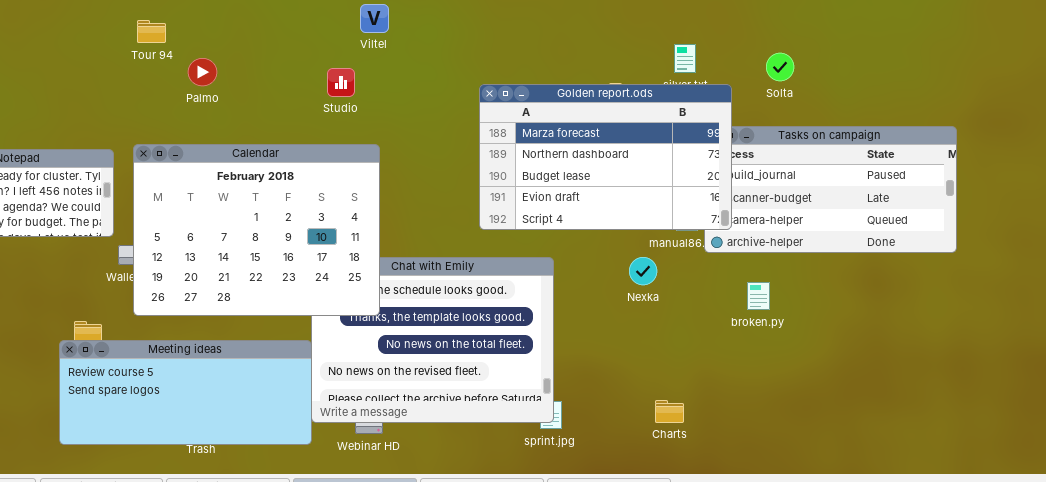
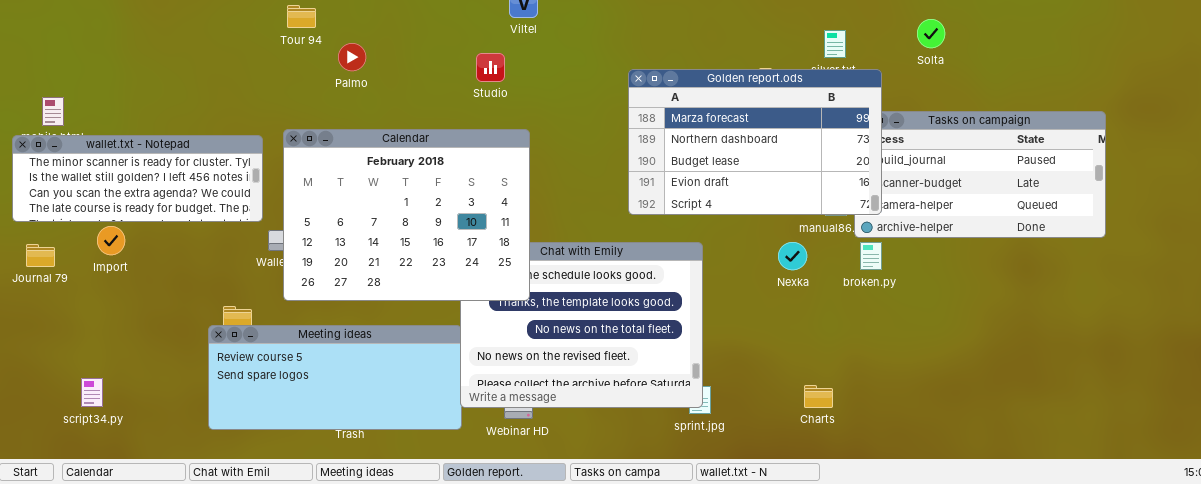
Solta: [766,53,794,81] -> [917,19,945,48], moved
broken.py: [747,282,770,310] -> [860,242,882,270], moved

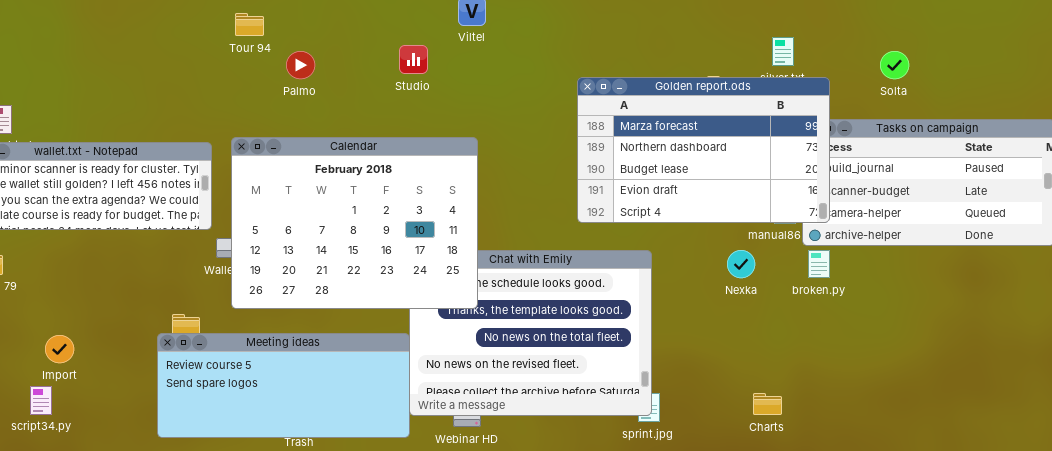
Solta: [917,19,945,48] -> [880,51,909,79], moved
Studio: [476,53,505,82] -> [399,45,428,74], moved
Import: [97,226,125,255] -> [45,335,74,363], moved

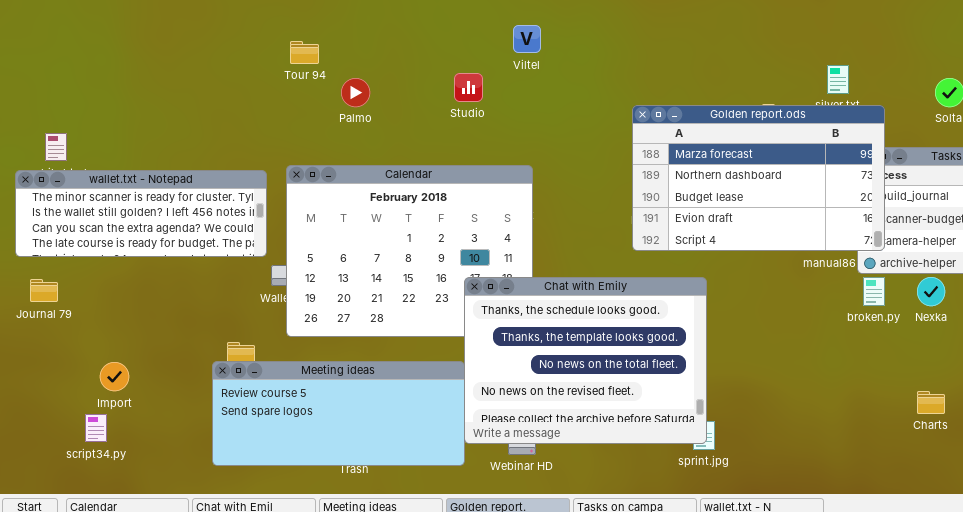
Chat with Emily: [409,250,652,416] -> [464,277,707,444], raised
Nexka: [727,250,755,278] -> [917,277,945,306], moved
Charts: [753,393,782,415] -> [917,391,945,414], moved

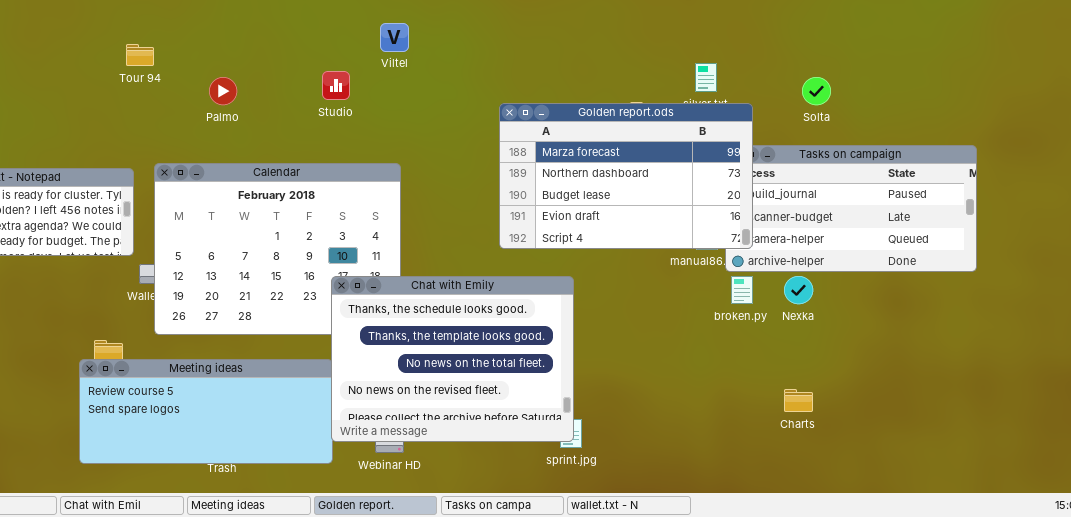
Tour 94: [290,41,319,64] -> [126,44,154,66], moved

